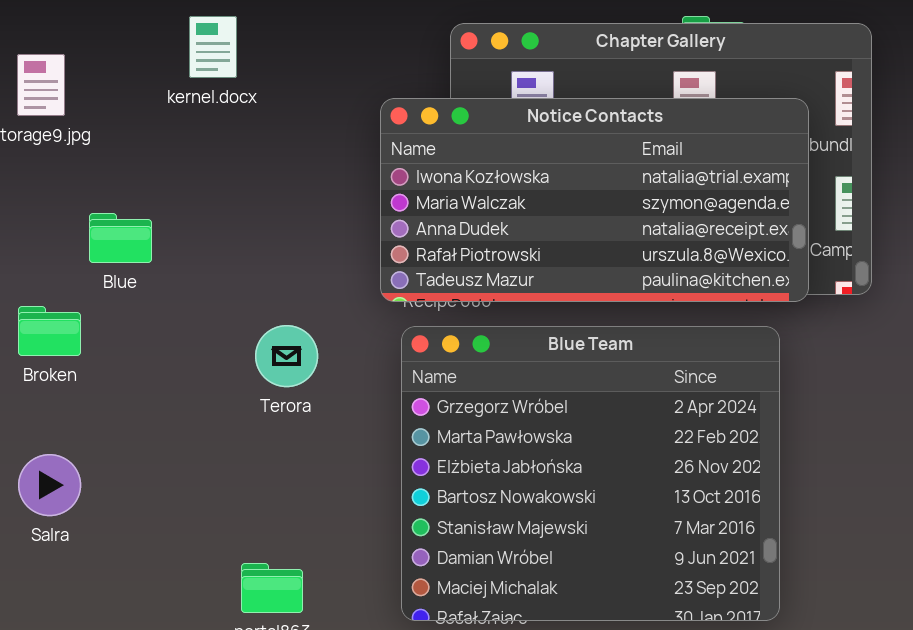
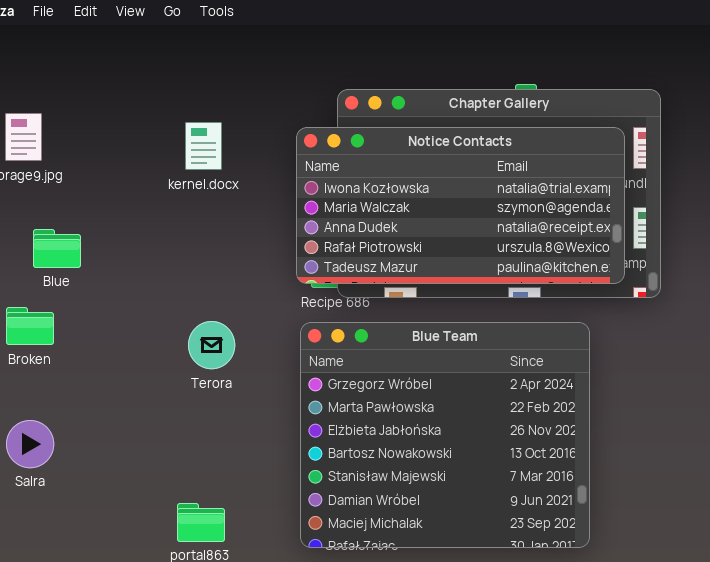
kernel.docx: [189,16,237,78] -> [185,122,222,170], moved
Notice Contacts: [380,98,809,302] -> [296,127,625,284], moved
Blue: [89,213,152,263] -> [33,229,81,268], moved

